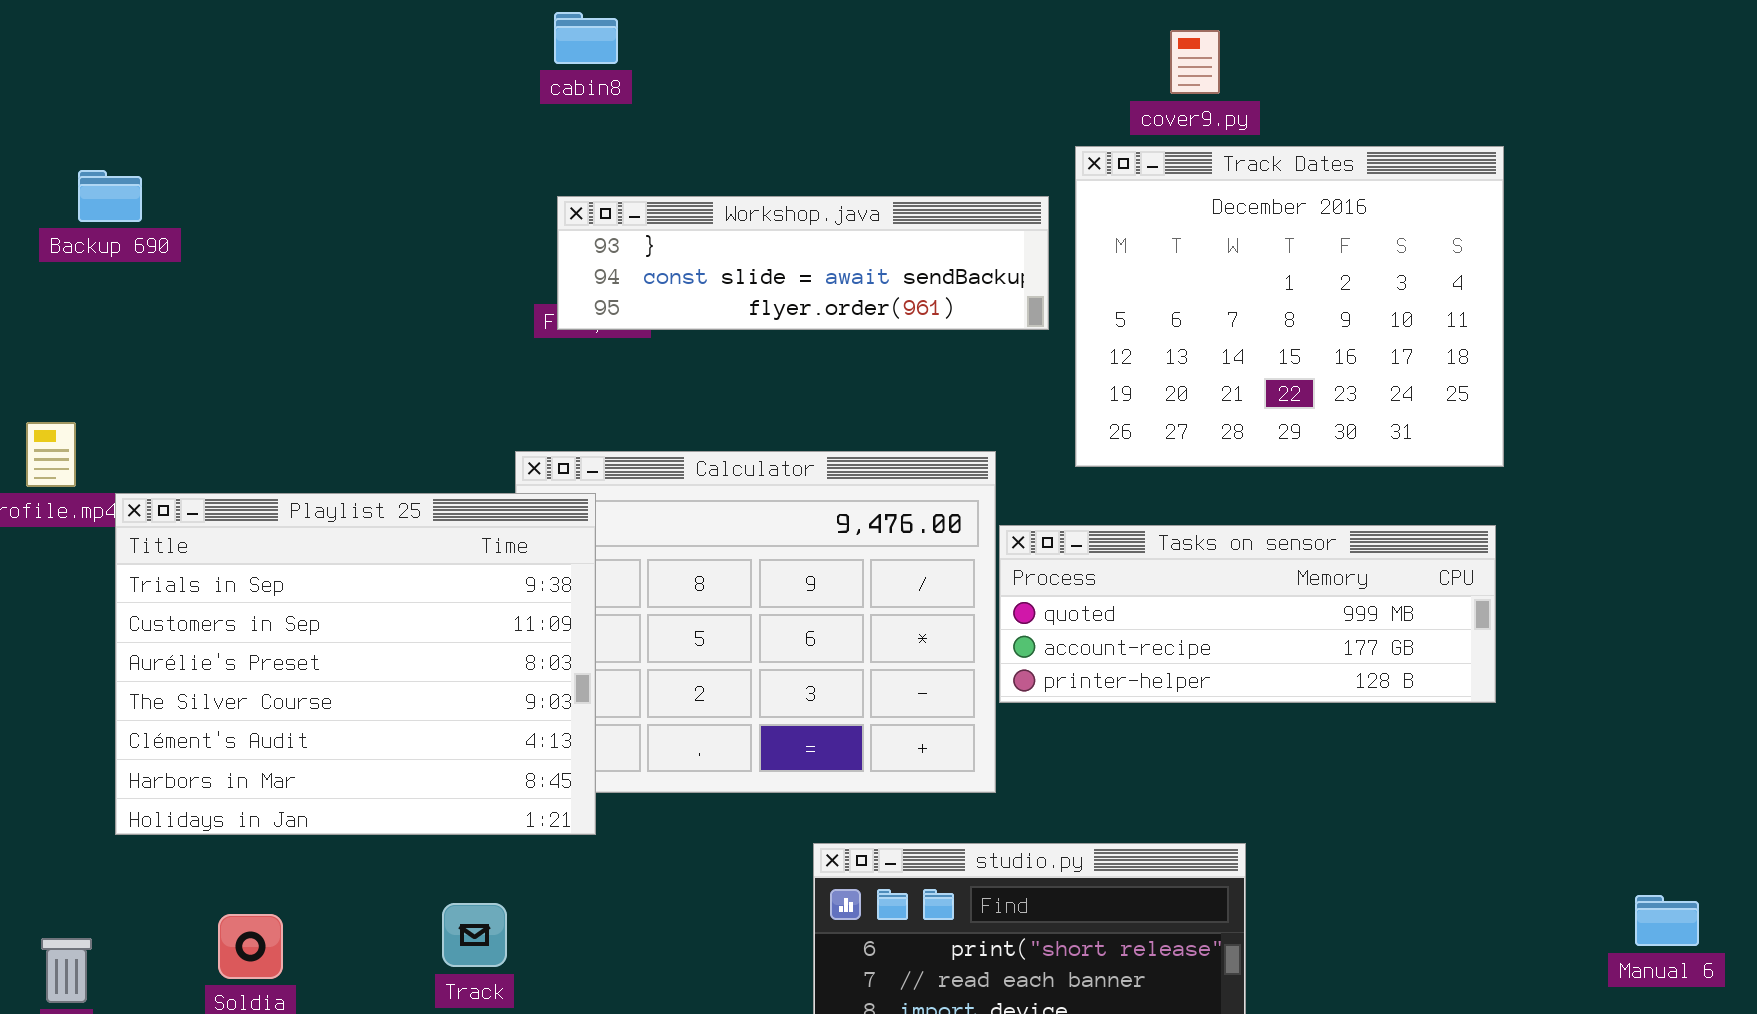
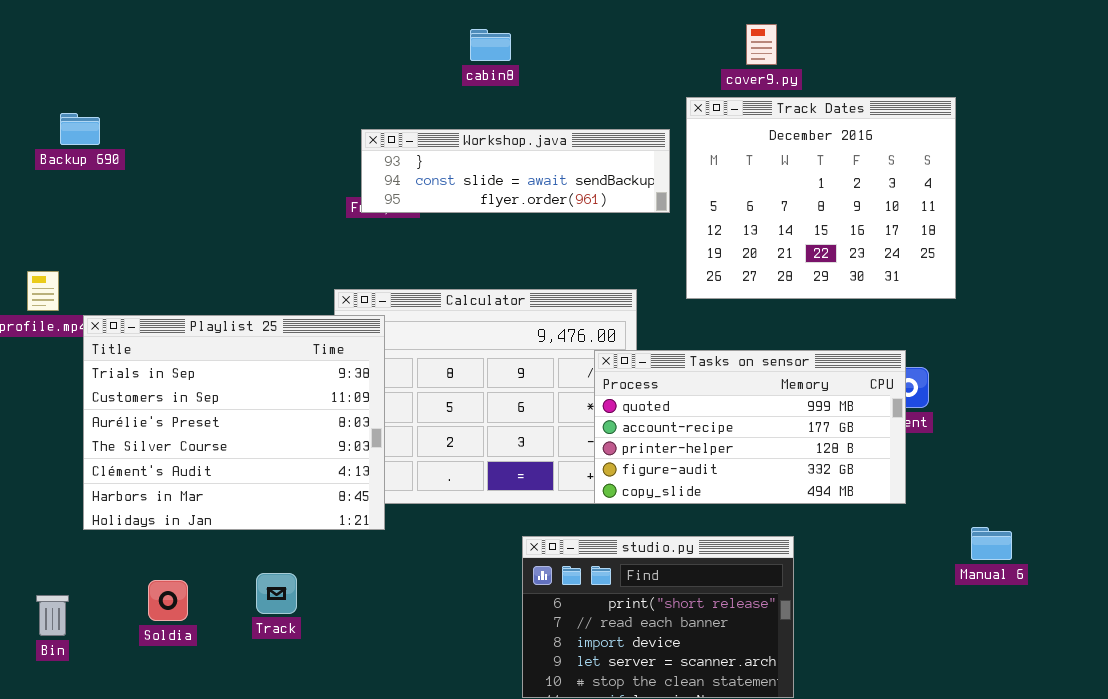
cabin8: [554,12,618,64] -> [470,29,511,61], moved
Tasks on sensor: [999,525,1496,703] -> [594,350,906,504], moved, resized
Manual 6: [1635,895,1699,946] -> [971,527,1012,560], moved
Track: [442,903,507,967] -> [256,573,297,614], moved

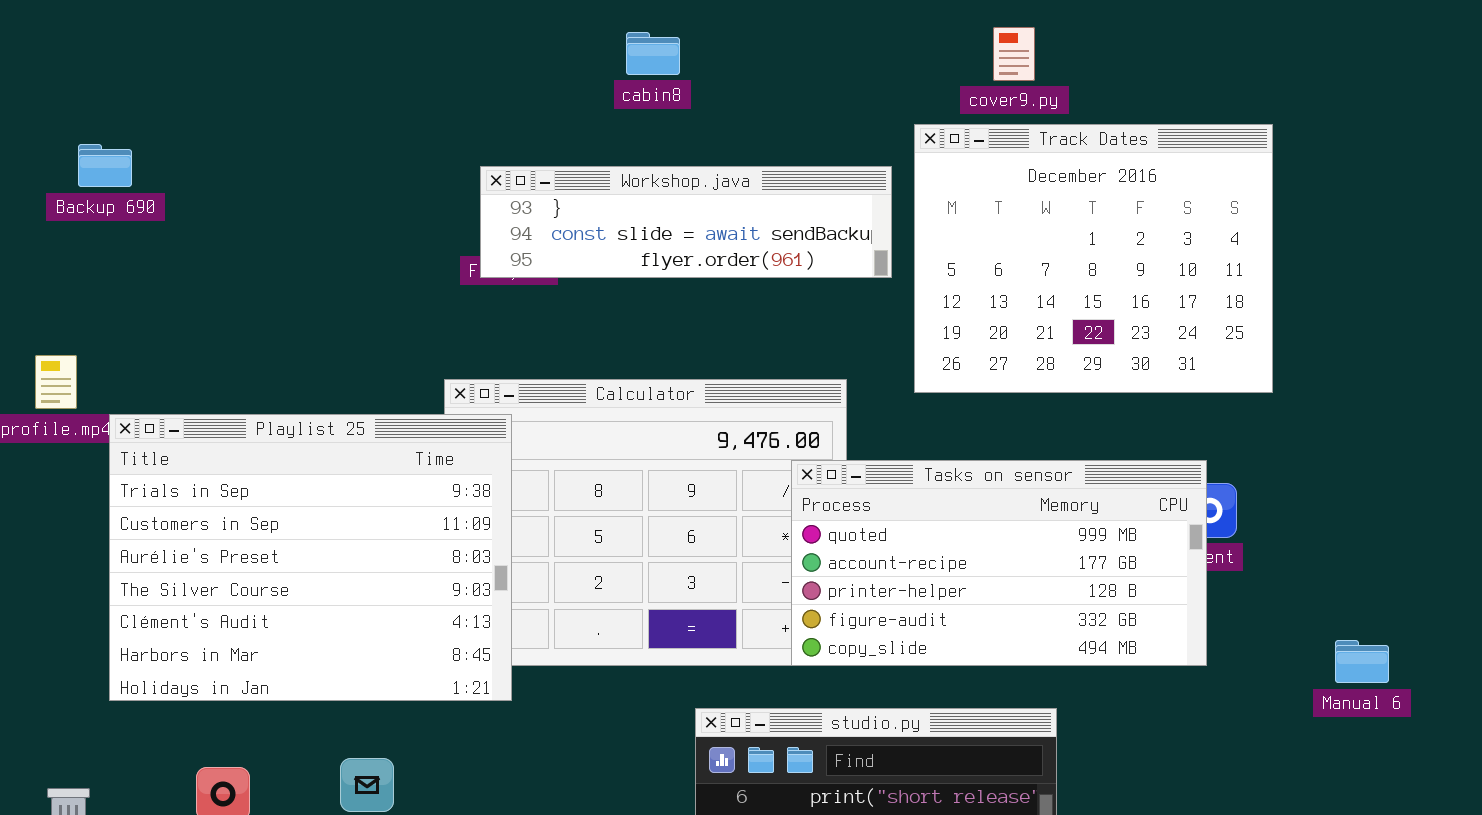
Manual 6: [971,527,1012,560] -> [1335,640,1389,683], moved

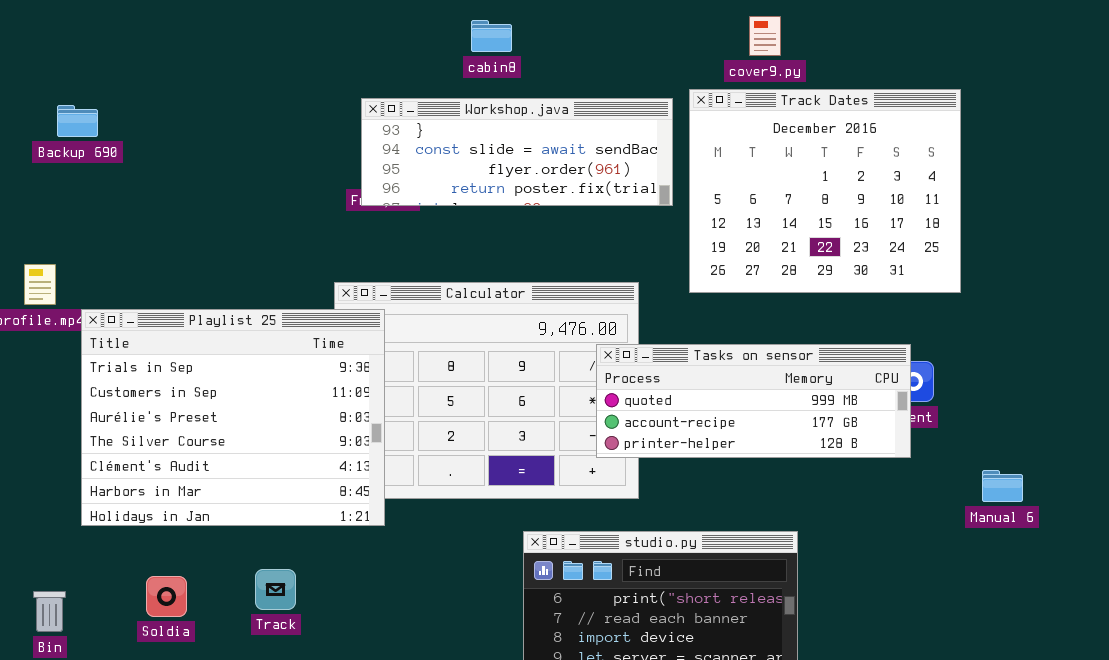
Workshop.java: [480,166,892,278] -> [361,98,673,206], resized
Tasks on sensor: [791,460,1207,666] -> [596,344,911,458], resized
Manual 6: [1335,640,1389,683] -> [982,470,1023,502], moved

